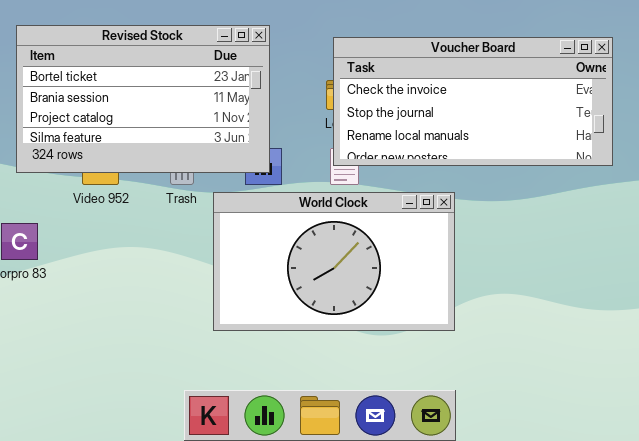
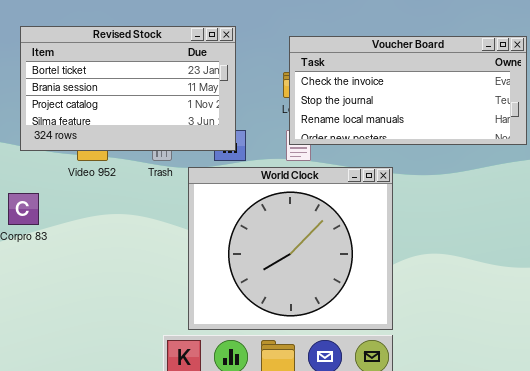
World Clock: [213,192,455,331] -> [188,167,393,330], resized

